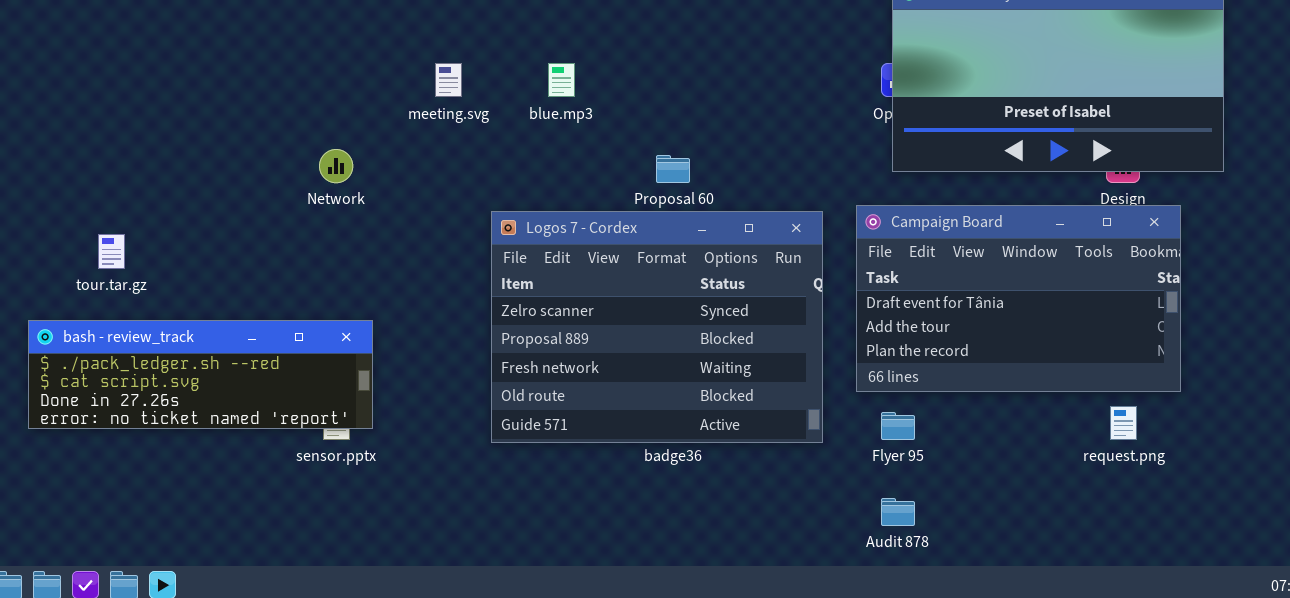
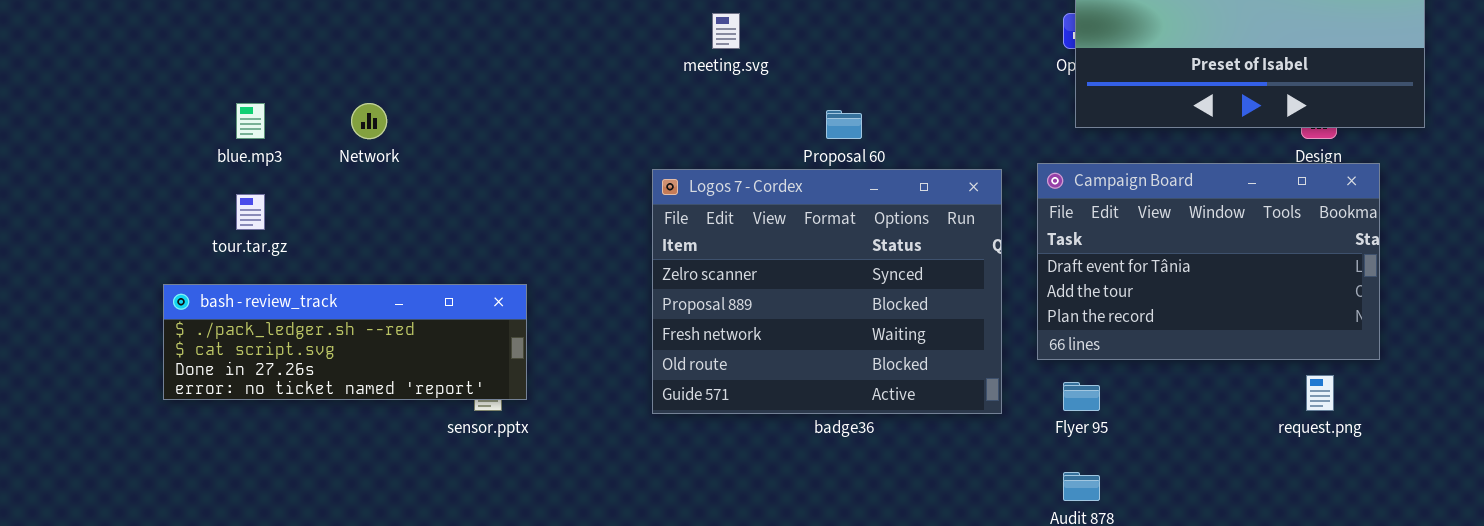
meeting.svg: [435,63,462,97] -> [712,13,740,49], moved
blue.mp3: [548,63,575,97] -> [236,103,265,139], moved
Network: [319,149,353,183] -> [351,103,387,139], moved

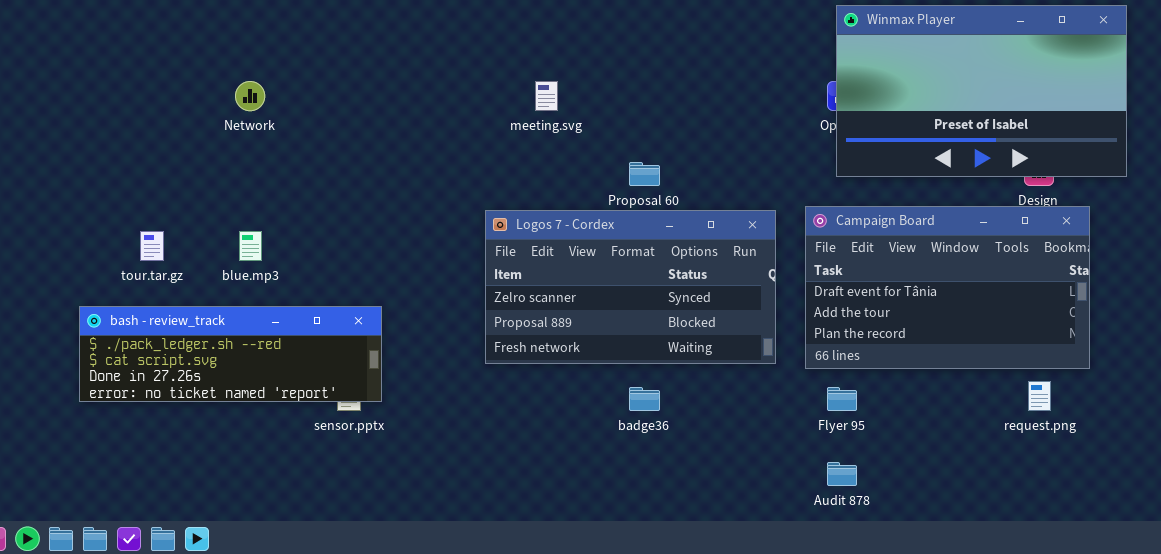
blue.mp3: [236,103,265,139] -> [239,231,262,261], moved
Network: [351,103,387,139] -> [235,81,265,111], moved
Logos 7 - Cordex: [652,169,1002,414] -> [485,210,776,364], resized

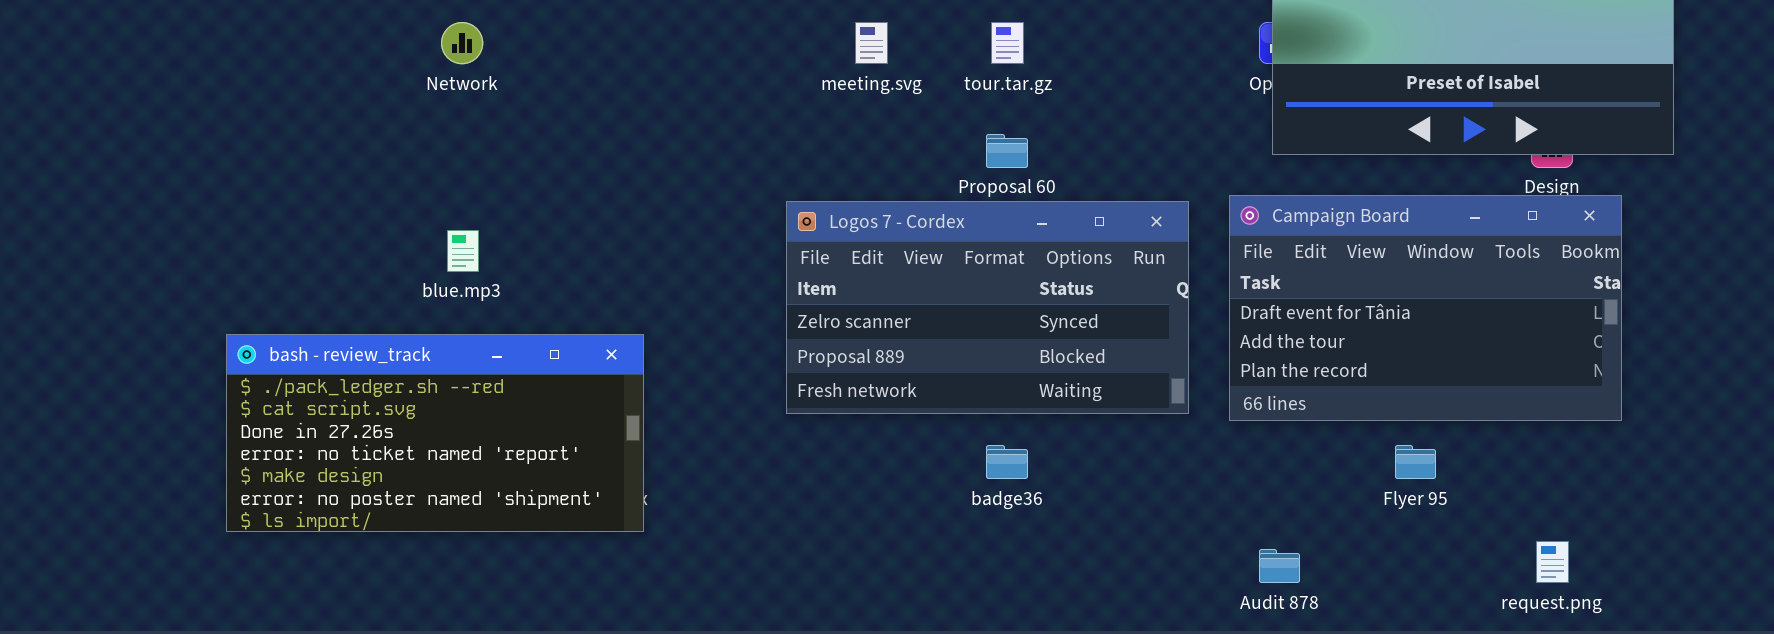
tour.tar.gz: [140,231,164,261] -> [991,22,1024,64], moved
bash - review_track: [79,306,382,402] -> [226,334,644,532], resized
request.png: [1028,381,1051,411] -> [1536,541,1569,583], moved
Flyer 95: [827,387,857,411] -> [1395,445,1436,479], moved

